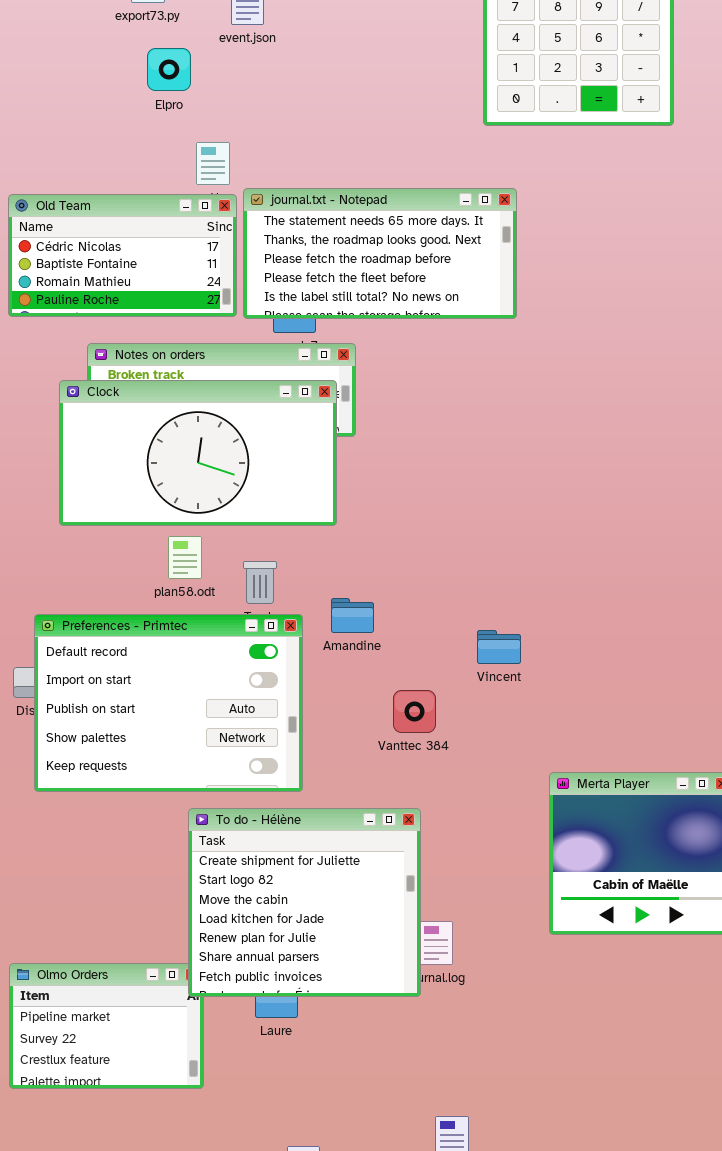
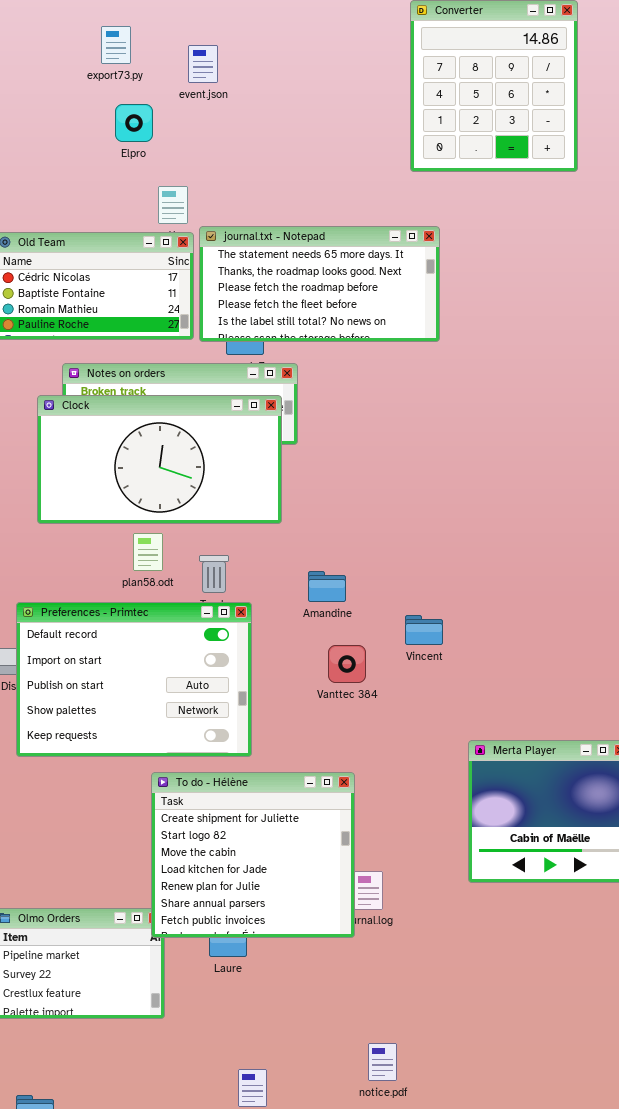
Amandine: [331,598,374,633] -> [308,571,346,602], moved
Vanttec 384: [393,690,436,733] -> [328,645,366,683], moved

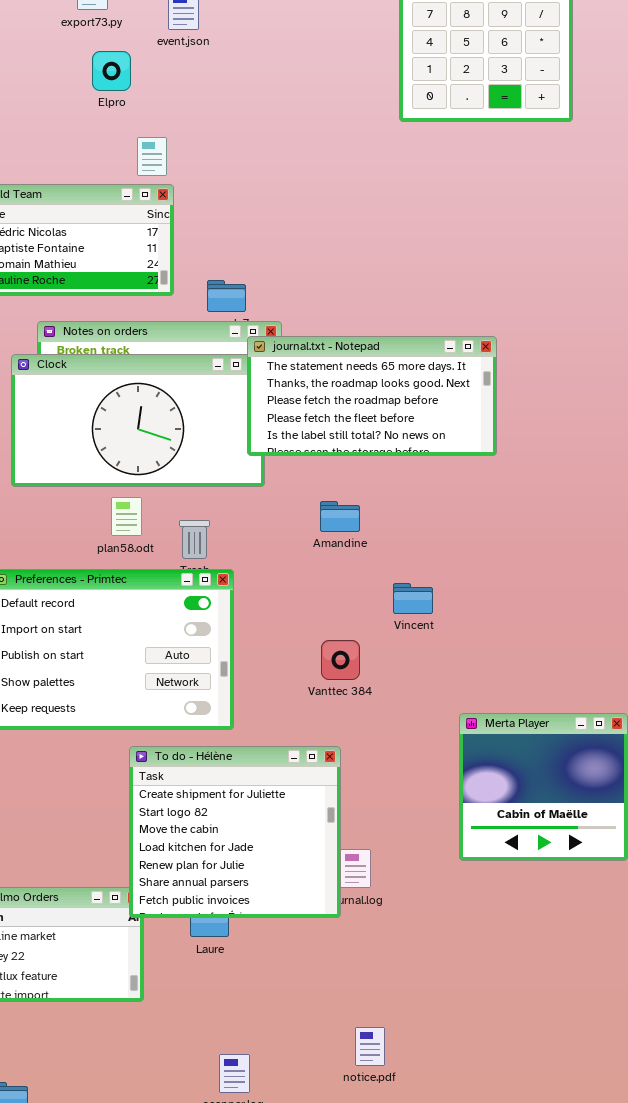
journal.txt - Notepad: [199,226,440,342] -> [247,336,497,456], moved
Amandine: [308,571,346,602] -> [320,501,360,532], moved
Vanttec 384: [328,645,366,683] -> [321,640,360,680], moved

